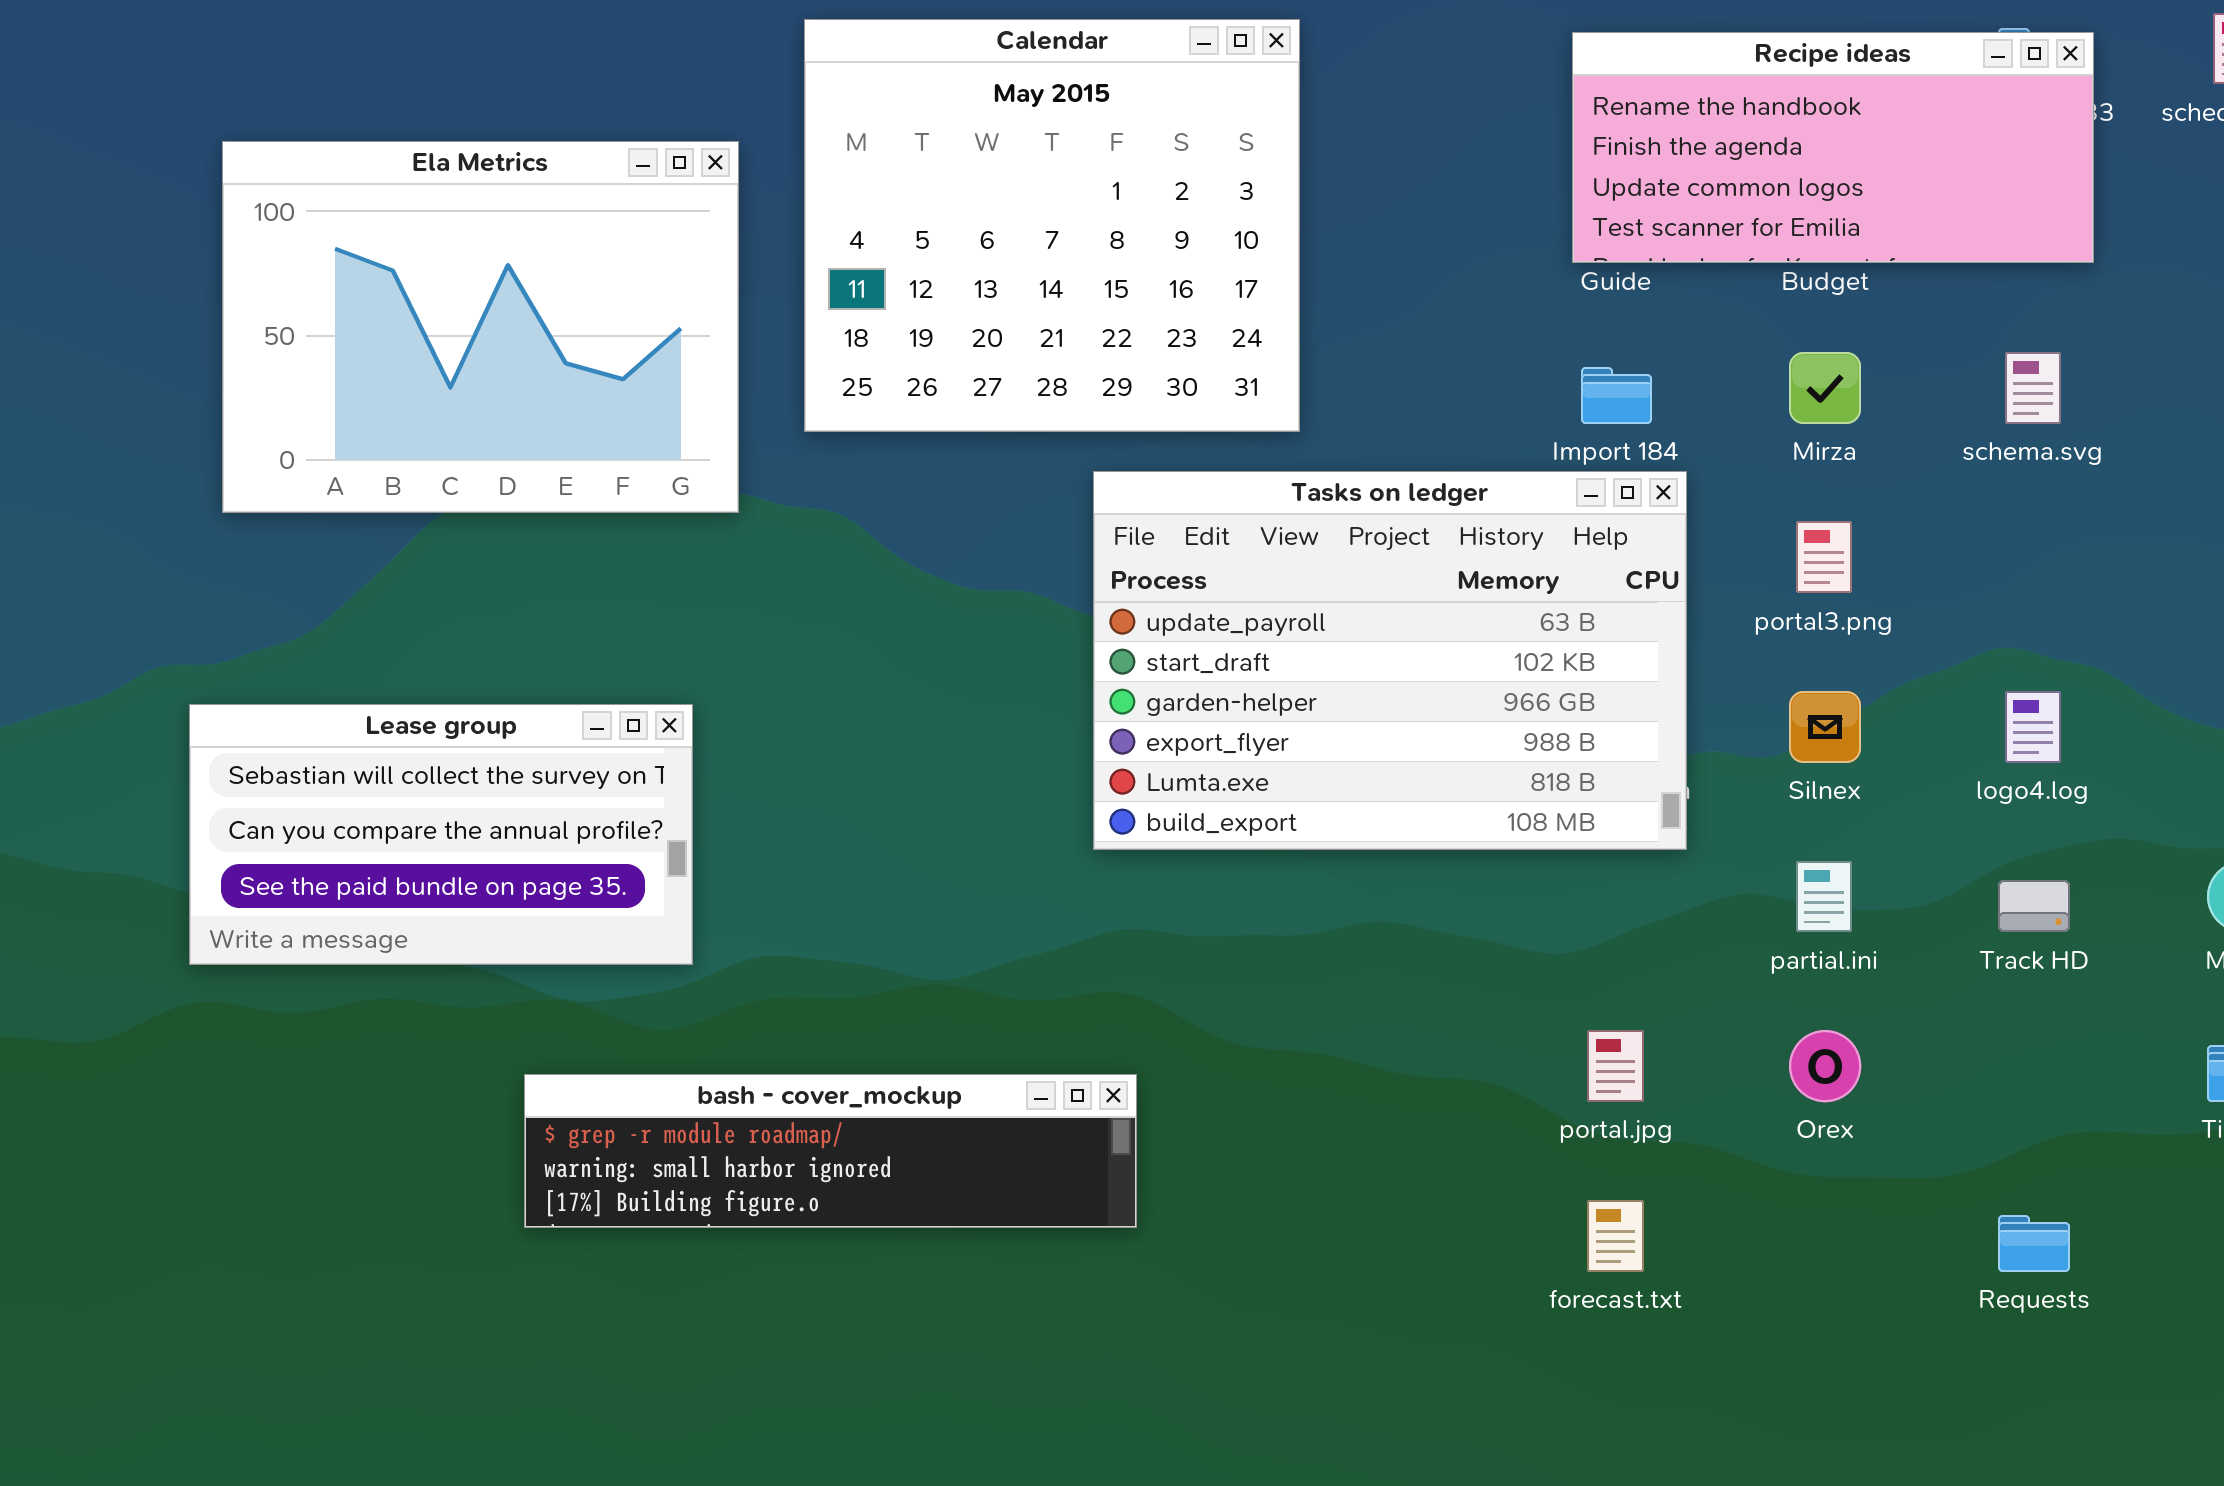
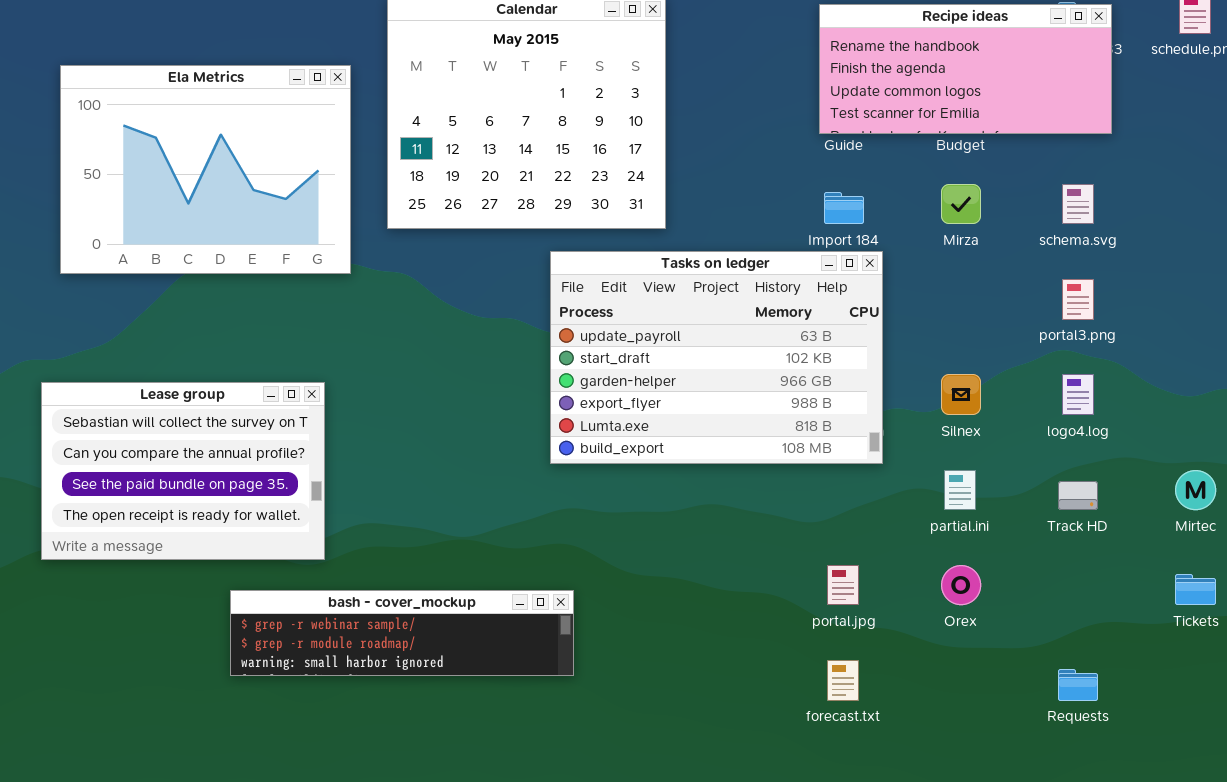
portal3.png: [1796,521,1852,593] -> [1062,279,1094,320], moved
Lease group: [189,704,693,965] -> [41,382,325,560], resized
bash - cover_mockup: [524,1074,1137,1228] -> [230,590,574,676], scrolled up 1 row

